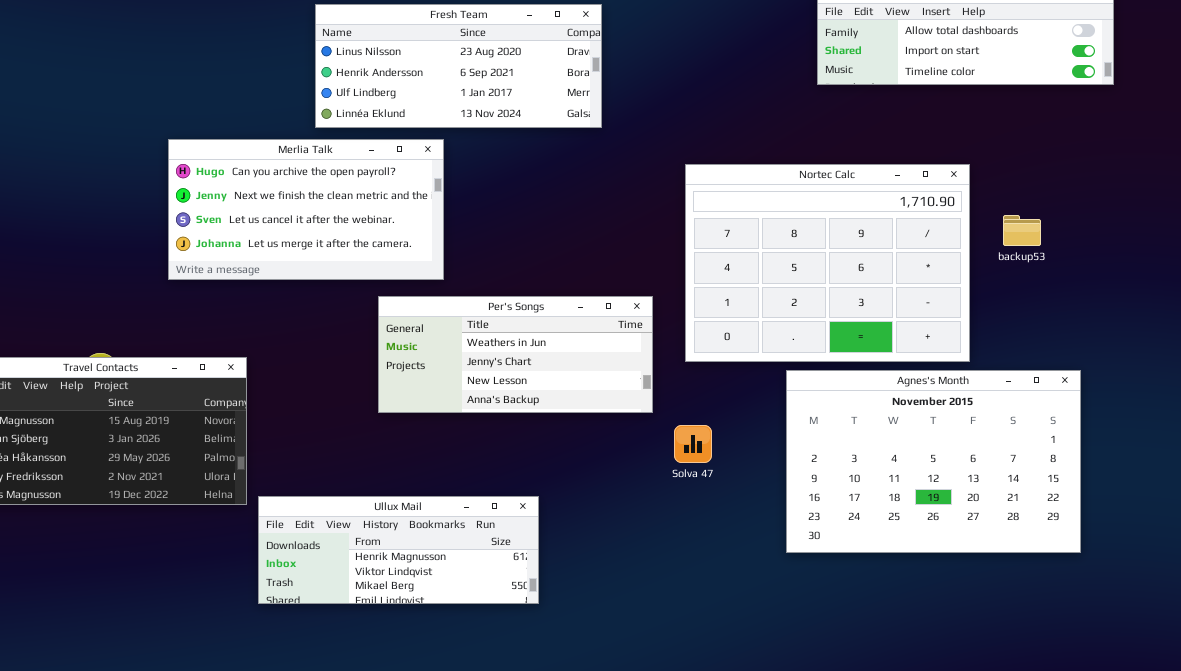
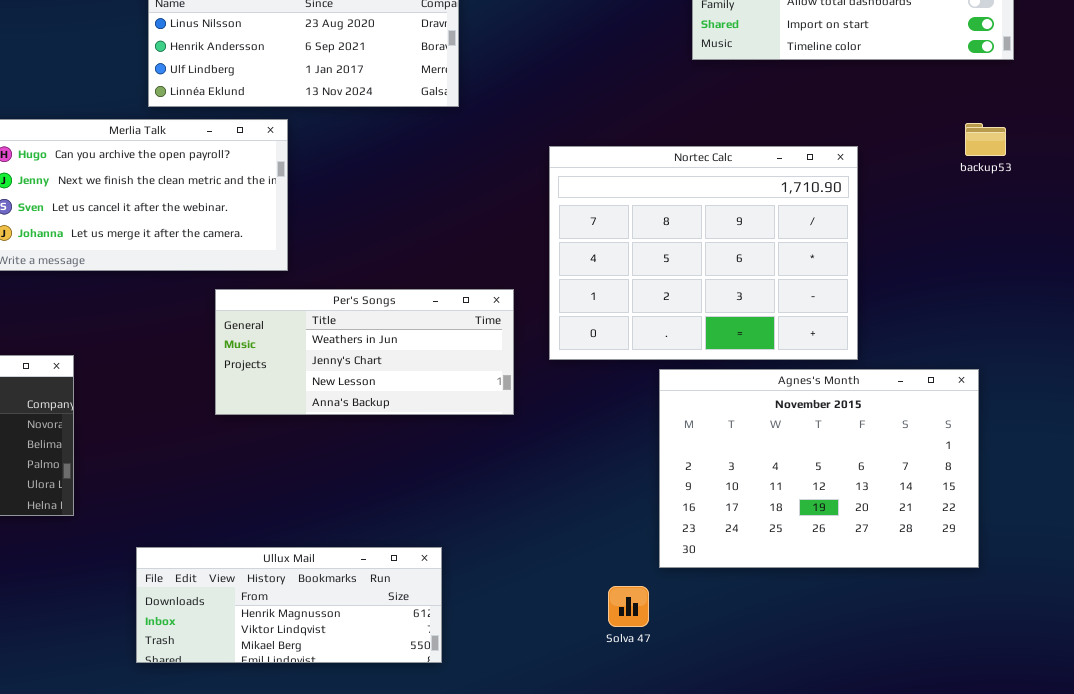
backup53: [1003,215,1041,246] -> [965,123,1006,156], moved
Solva 47: [674,425,712,463] -> [608,586,649,627], moved
Ullux Mail: [258,496,539,604] -> [136,547,442,663], moved

